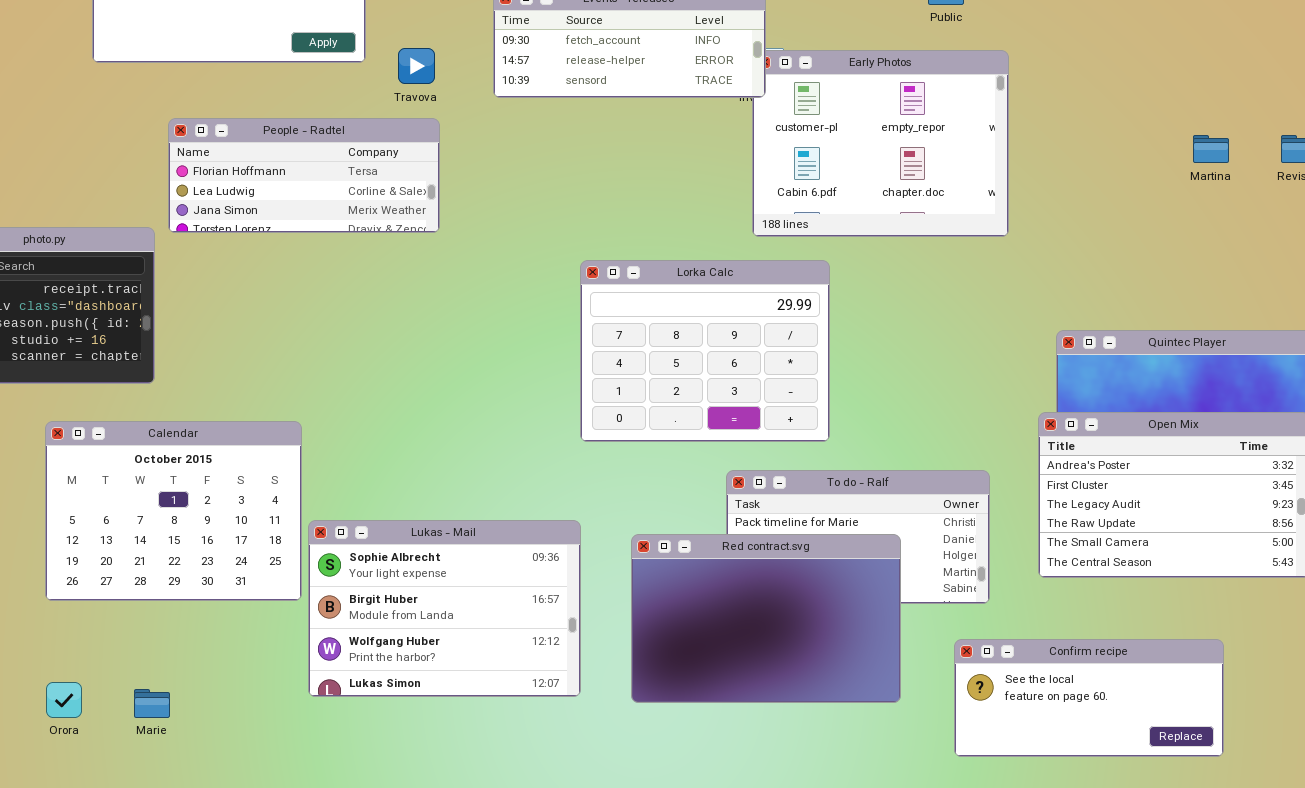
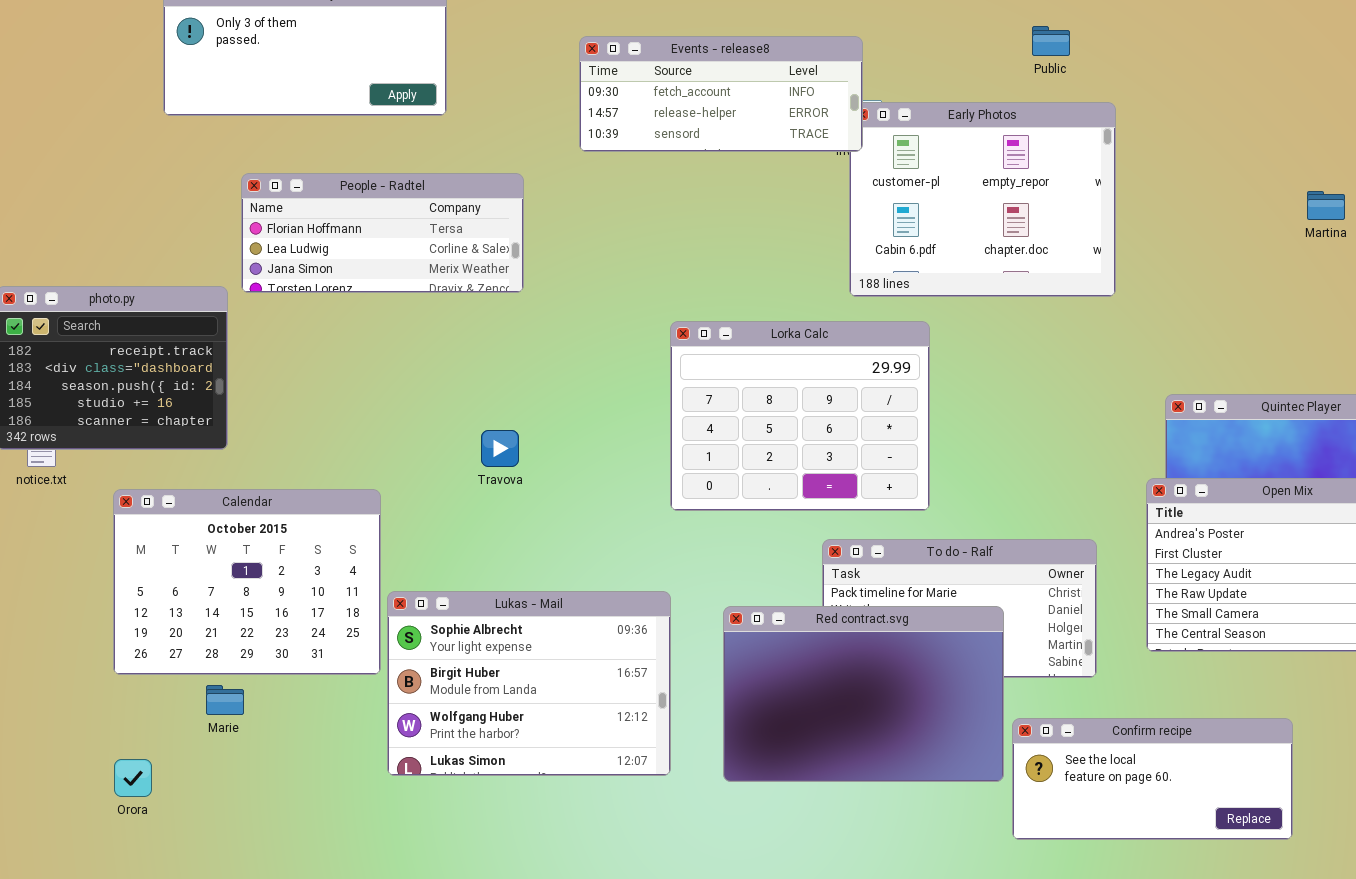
Travova: [398,48,435,84] -> [481,430,519,467], moved
Confirm recipe: [954,639,1224,757] -> [1012,718,1293,840], moved
Marie: [134,689,170,718] -> [206,685,244,715], moved

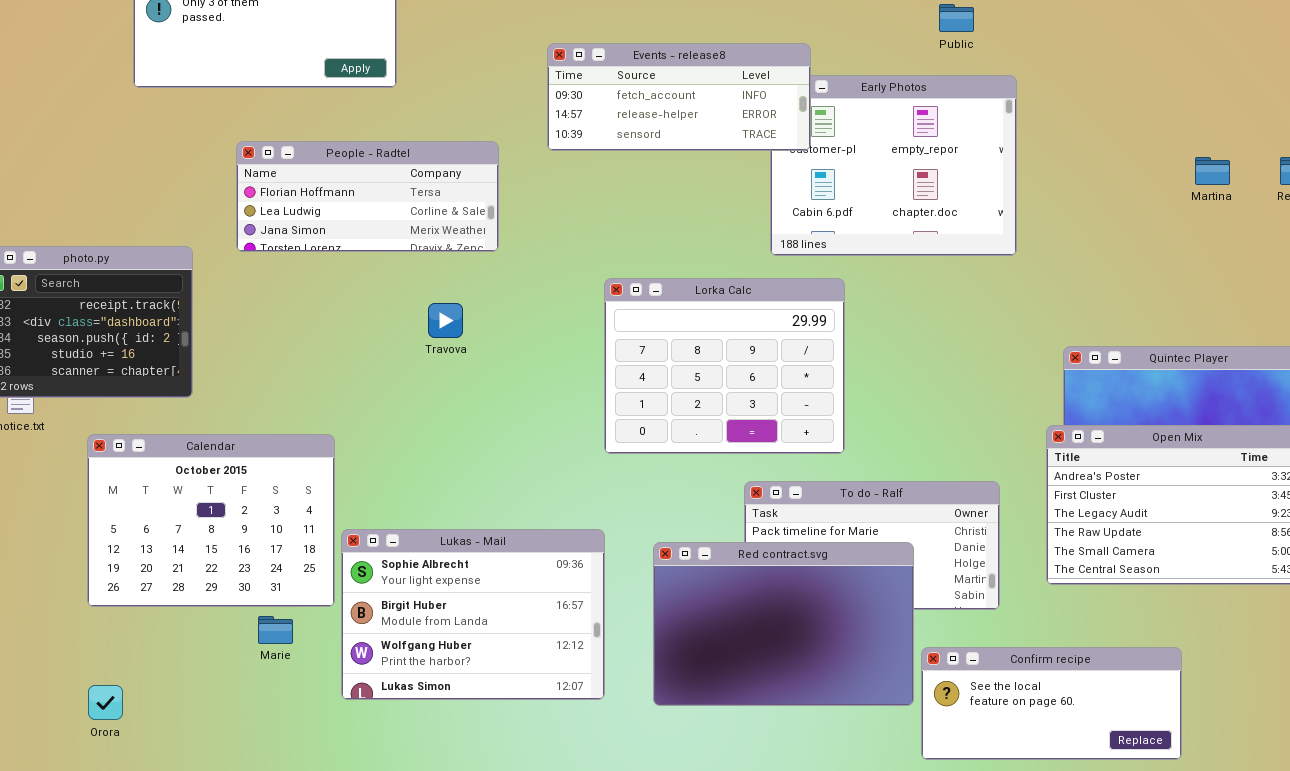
Events - release8: [579,36,863,152] -> [547,43,811,151], moved
People - Radtel: [241,173,524,293] -> [236,141,499,252], moved
Travova: [481,430,519,467] -> [428,303,463,338], moved
Marie: [206,685,244,715] -> [258,616,293,644], moved

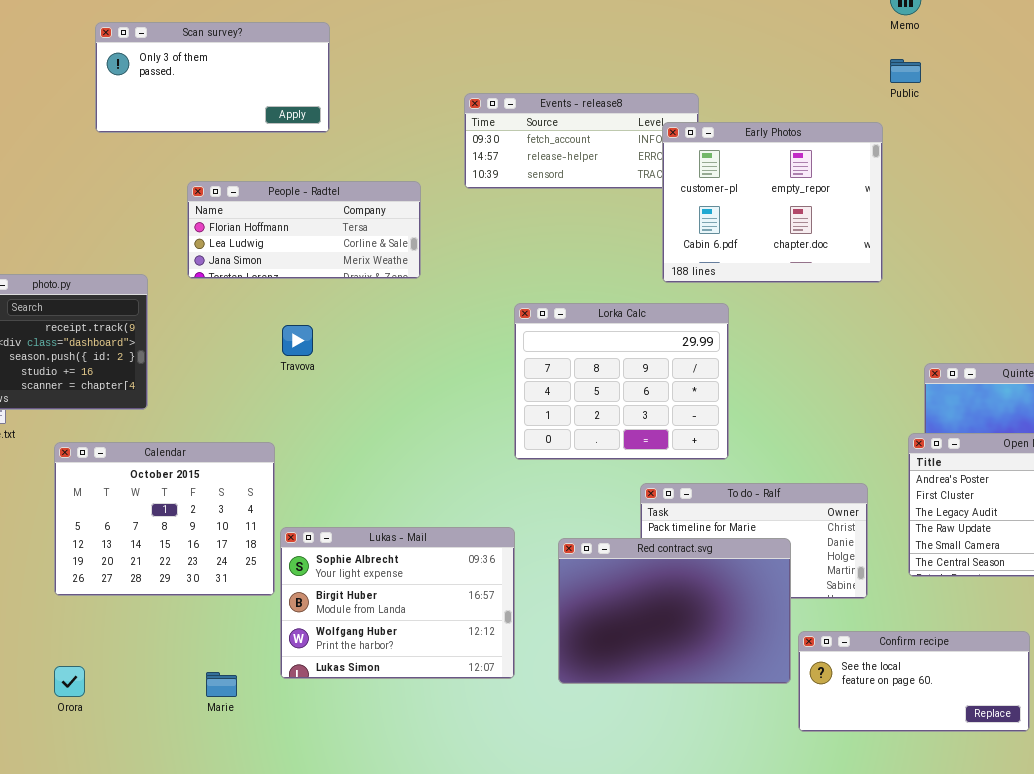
Public: [939,4,974,32] -> [890,59,921,83], moved
Early Photos: [770,75,1017,256] -> [662,122,883,283], raised
Travova: [428,303,463,338] -> [282,325,313,356], moved
Marie: [258,616,293,644] -> [206,672,237,697], moved

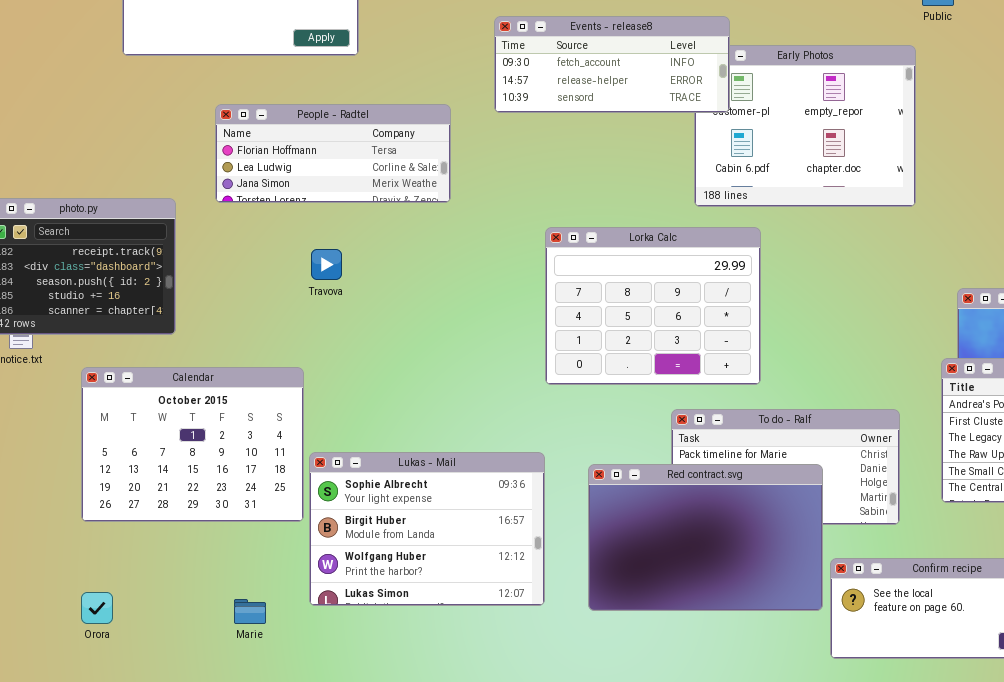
Events - release8: [464,93,699,189] -> [494,16,730,113], raised

